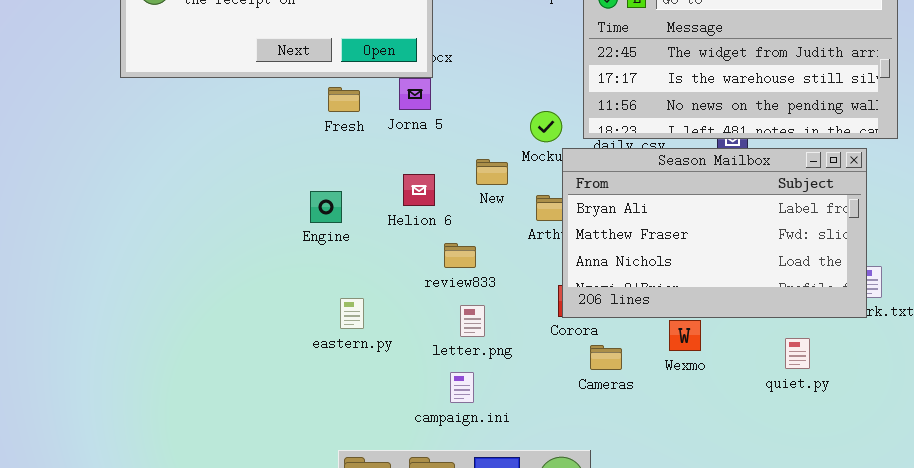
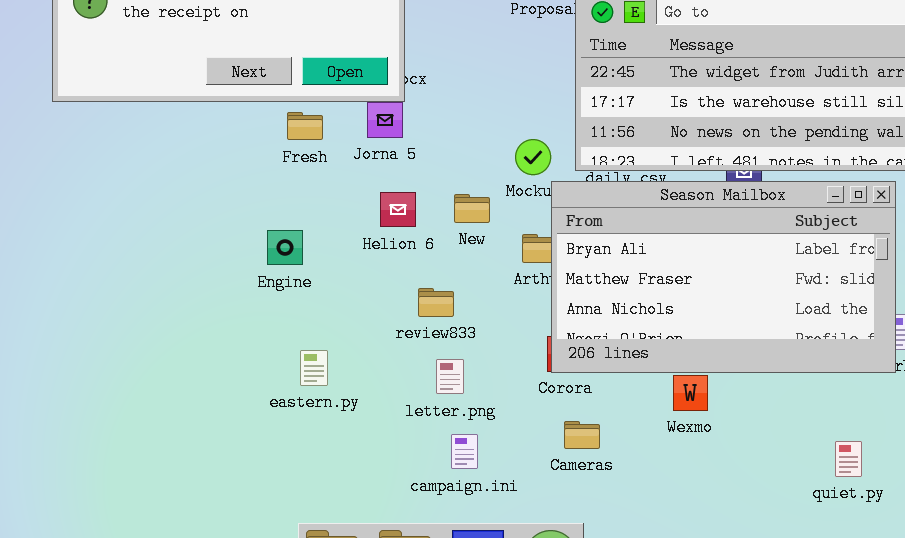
Helion 6: [403,174,435,206] -> [380,192,416,227], moved
quiet.py: [785,338,810,369] -> [835,441,862,477], moved
Cameras: [590,345,622,370] -> [564,421,600,449], moved
campaign.ini: [450,372,474,403] -> [451,434,478,469], moved

